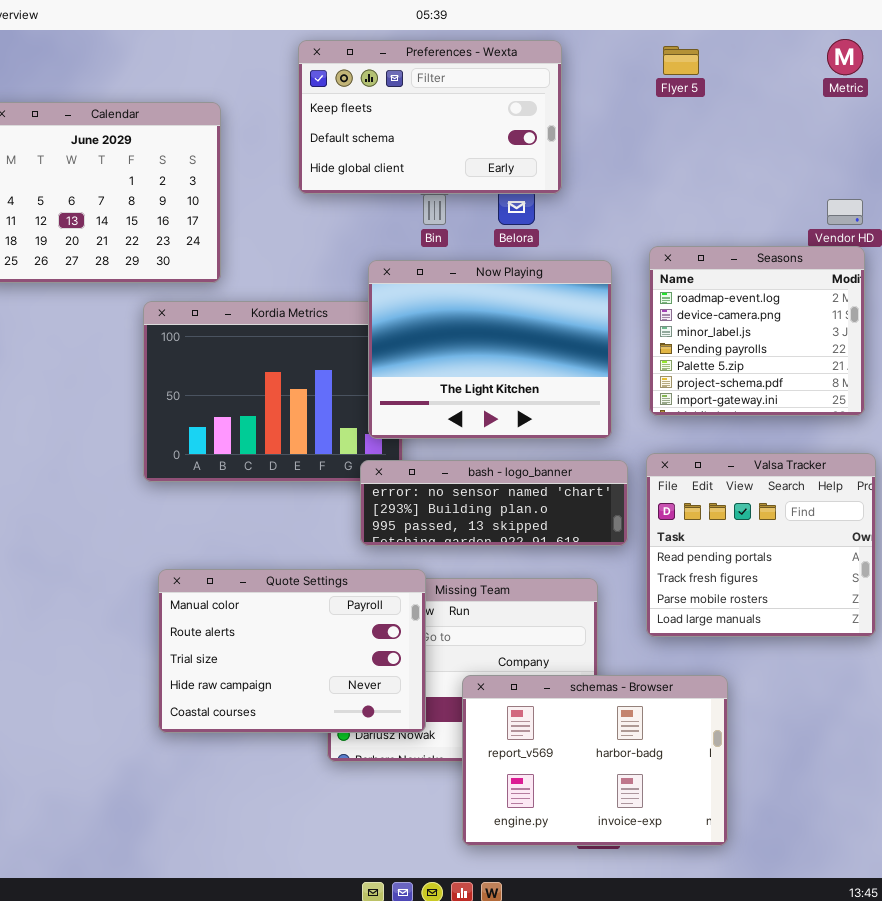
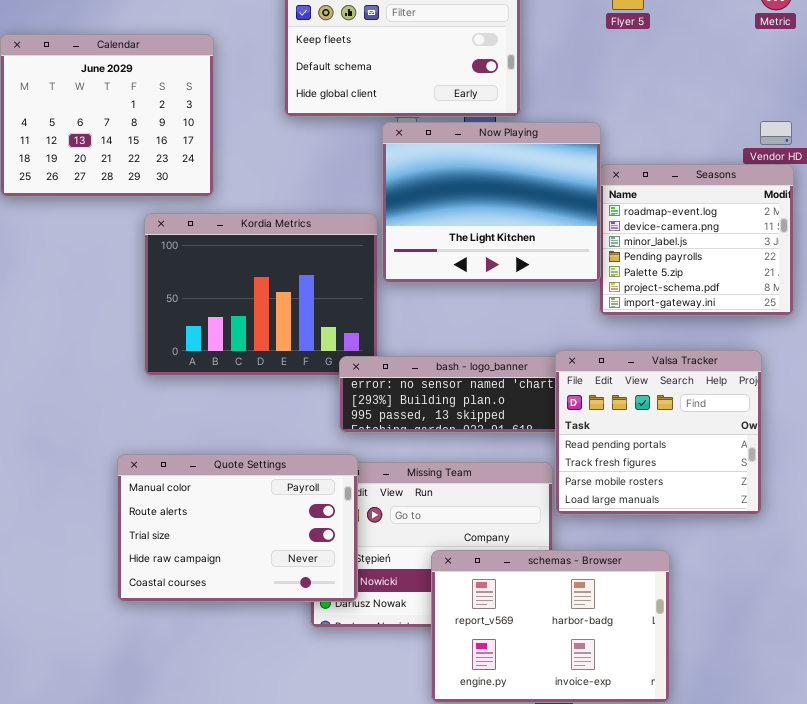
Now Playing: [368,260,612,439] -> [382,122,601,283], moved
Valsa Tracker: [646,453,876,637] -> [555,350,762,515], moved
Quote Settings: [158,569,426,733] -> [117,454,358,602], moved

